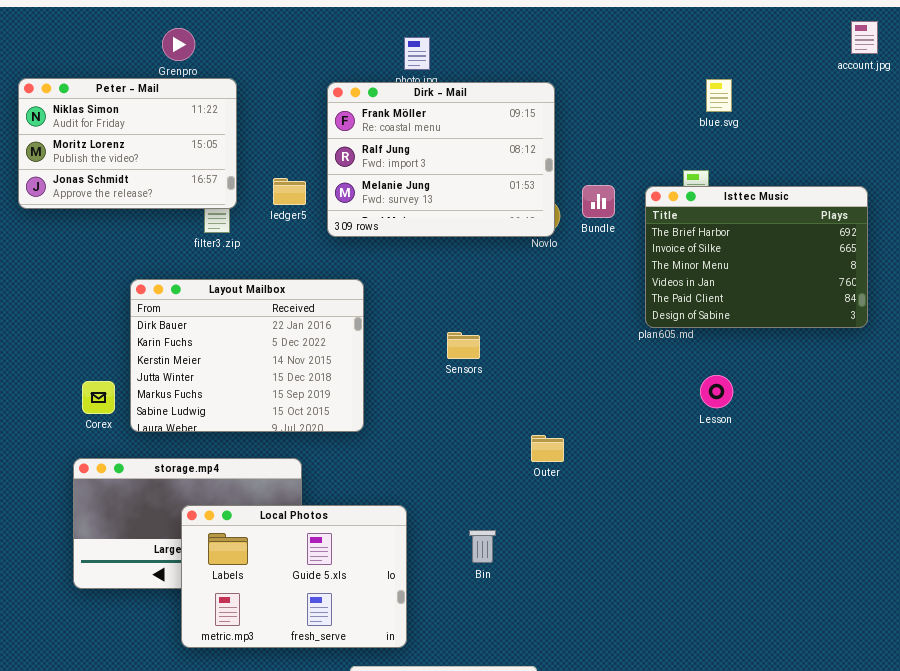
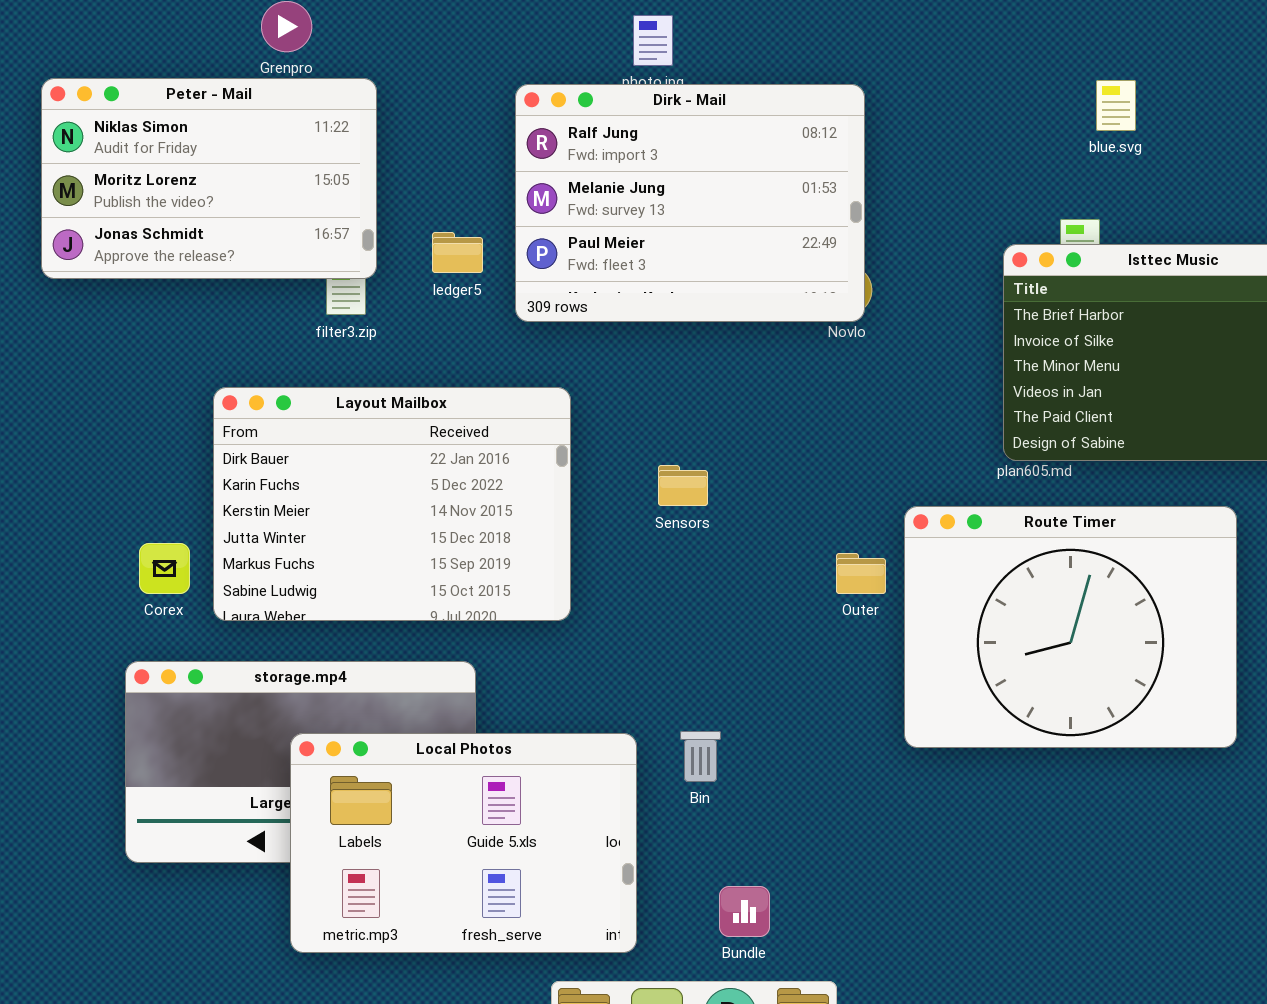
Dirk - Mail: [327,82,555,237] -> [515,84,865,322], scrolled down 1 row
Bundle: [582,185,615,218] -> [719,886,770,937], moved
Sensors: [447,332,480,359] -> [658,465,708,506], moved
Route Timer: none -> [904,506,1237,748], opened
Outer: [531,435,564,462] -> [836,553,886,594], moved
Bin: [469,530,496,563] -> [680,731,721,782], moved

